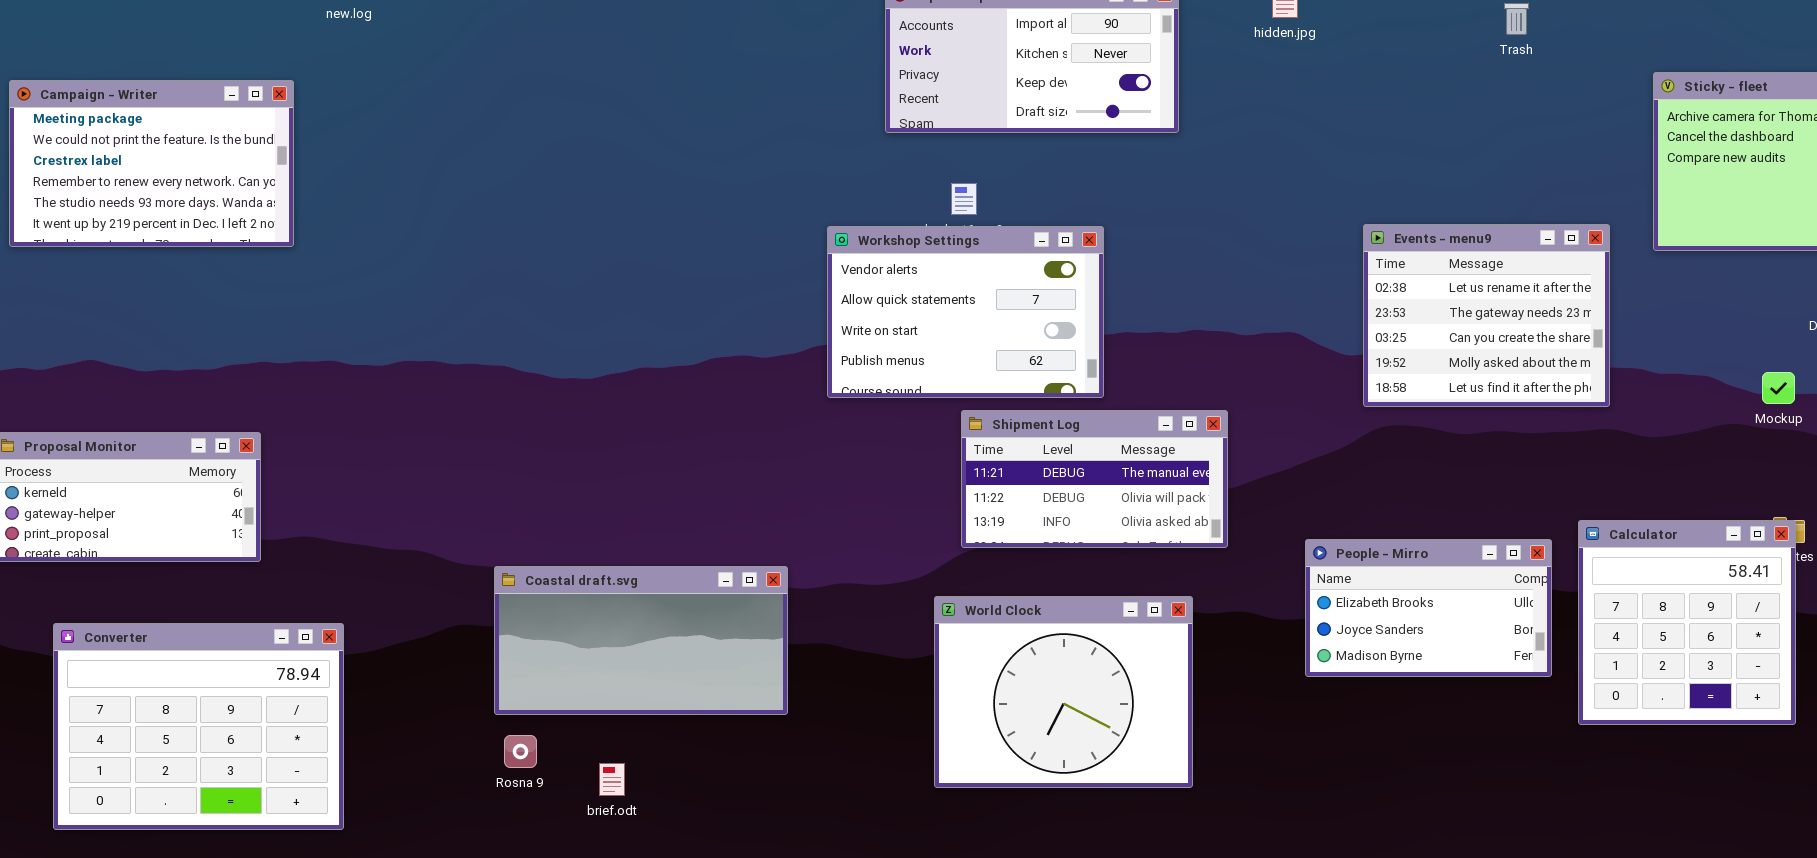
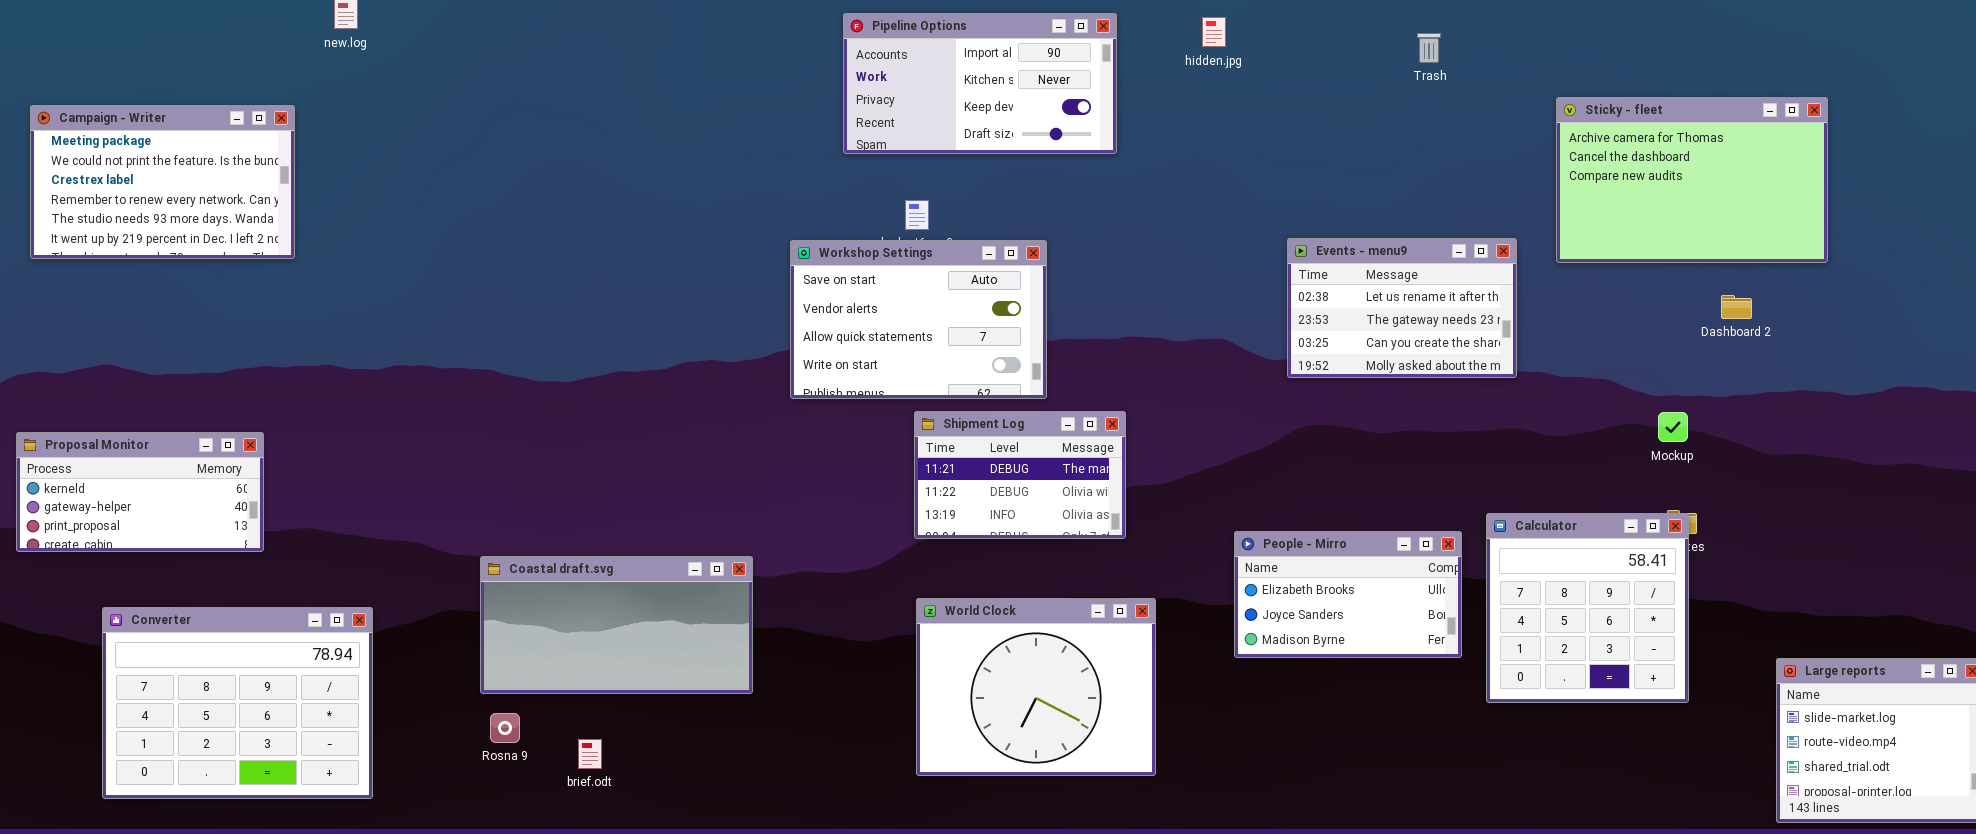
Events - menu9: [1363,224,1610,407] -> [1287,238,1517,378], resized
Workshop Settings: [827,226,1104,398] -> [790,240,1047,399], scrolled up 1 row
Mockup: [1762,372,1795,404] -> [1658,412,1688,442], moved
Shipment Log: [961,410,1228,548] -> [914,411,1126,539], resized
World Clock: [934,596,1193,788] -> [916,598,1156,776], moved
Converter: [53,623,344,830] -> [102,607,373,799], moved

